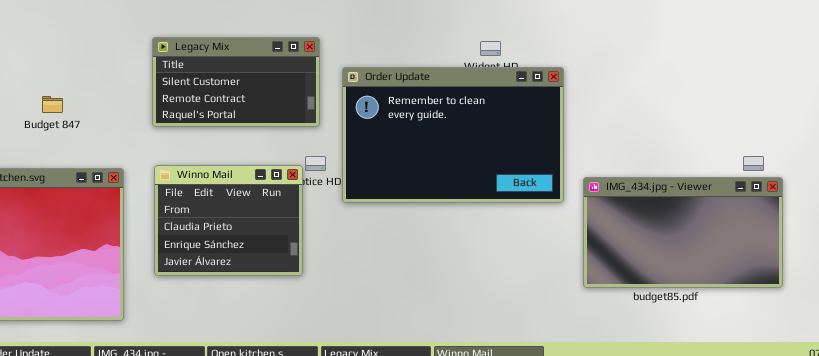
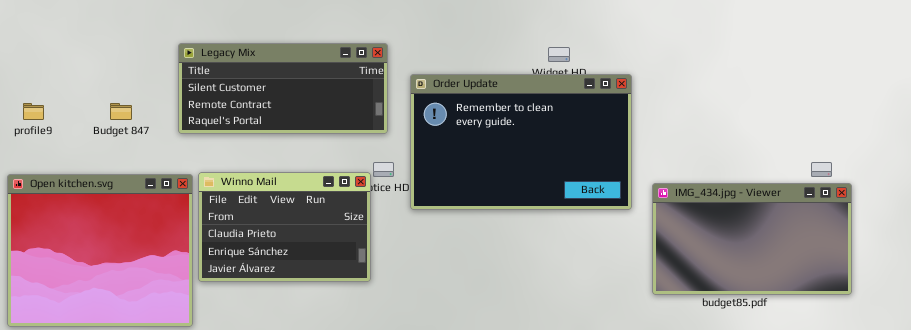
Legacy Mix: [152,37,320,127] -> [178,43,388,134], resized
Winno Mail: [154,165,303,276] -> [198,172,371,282], resized

